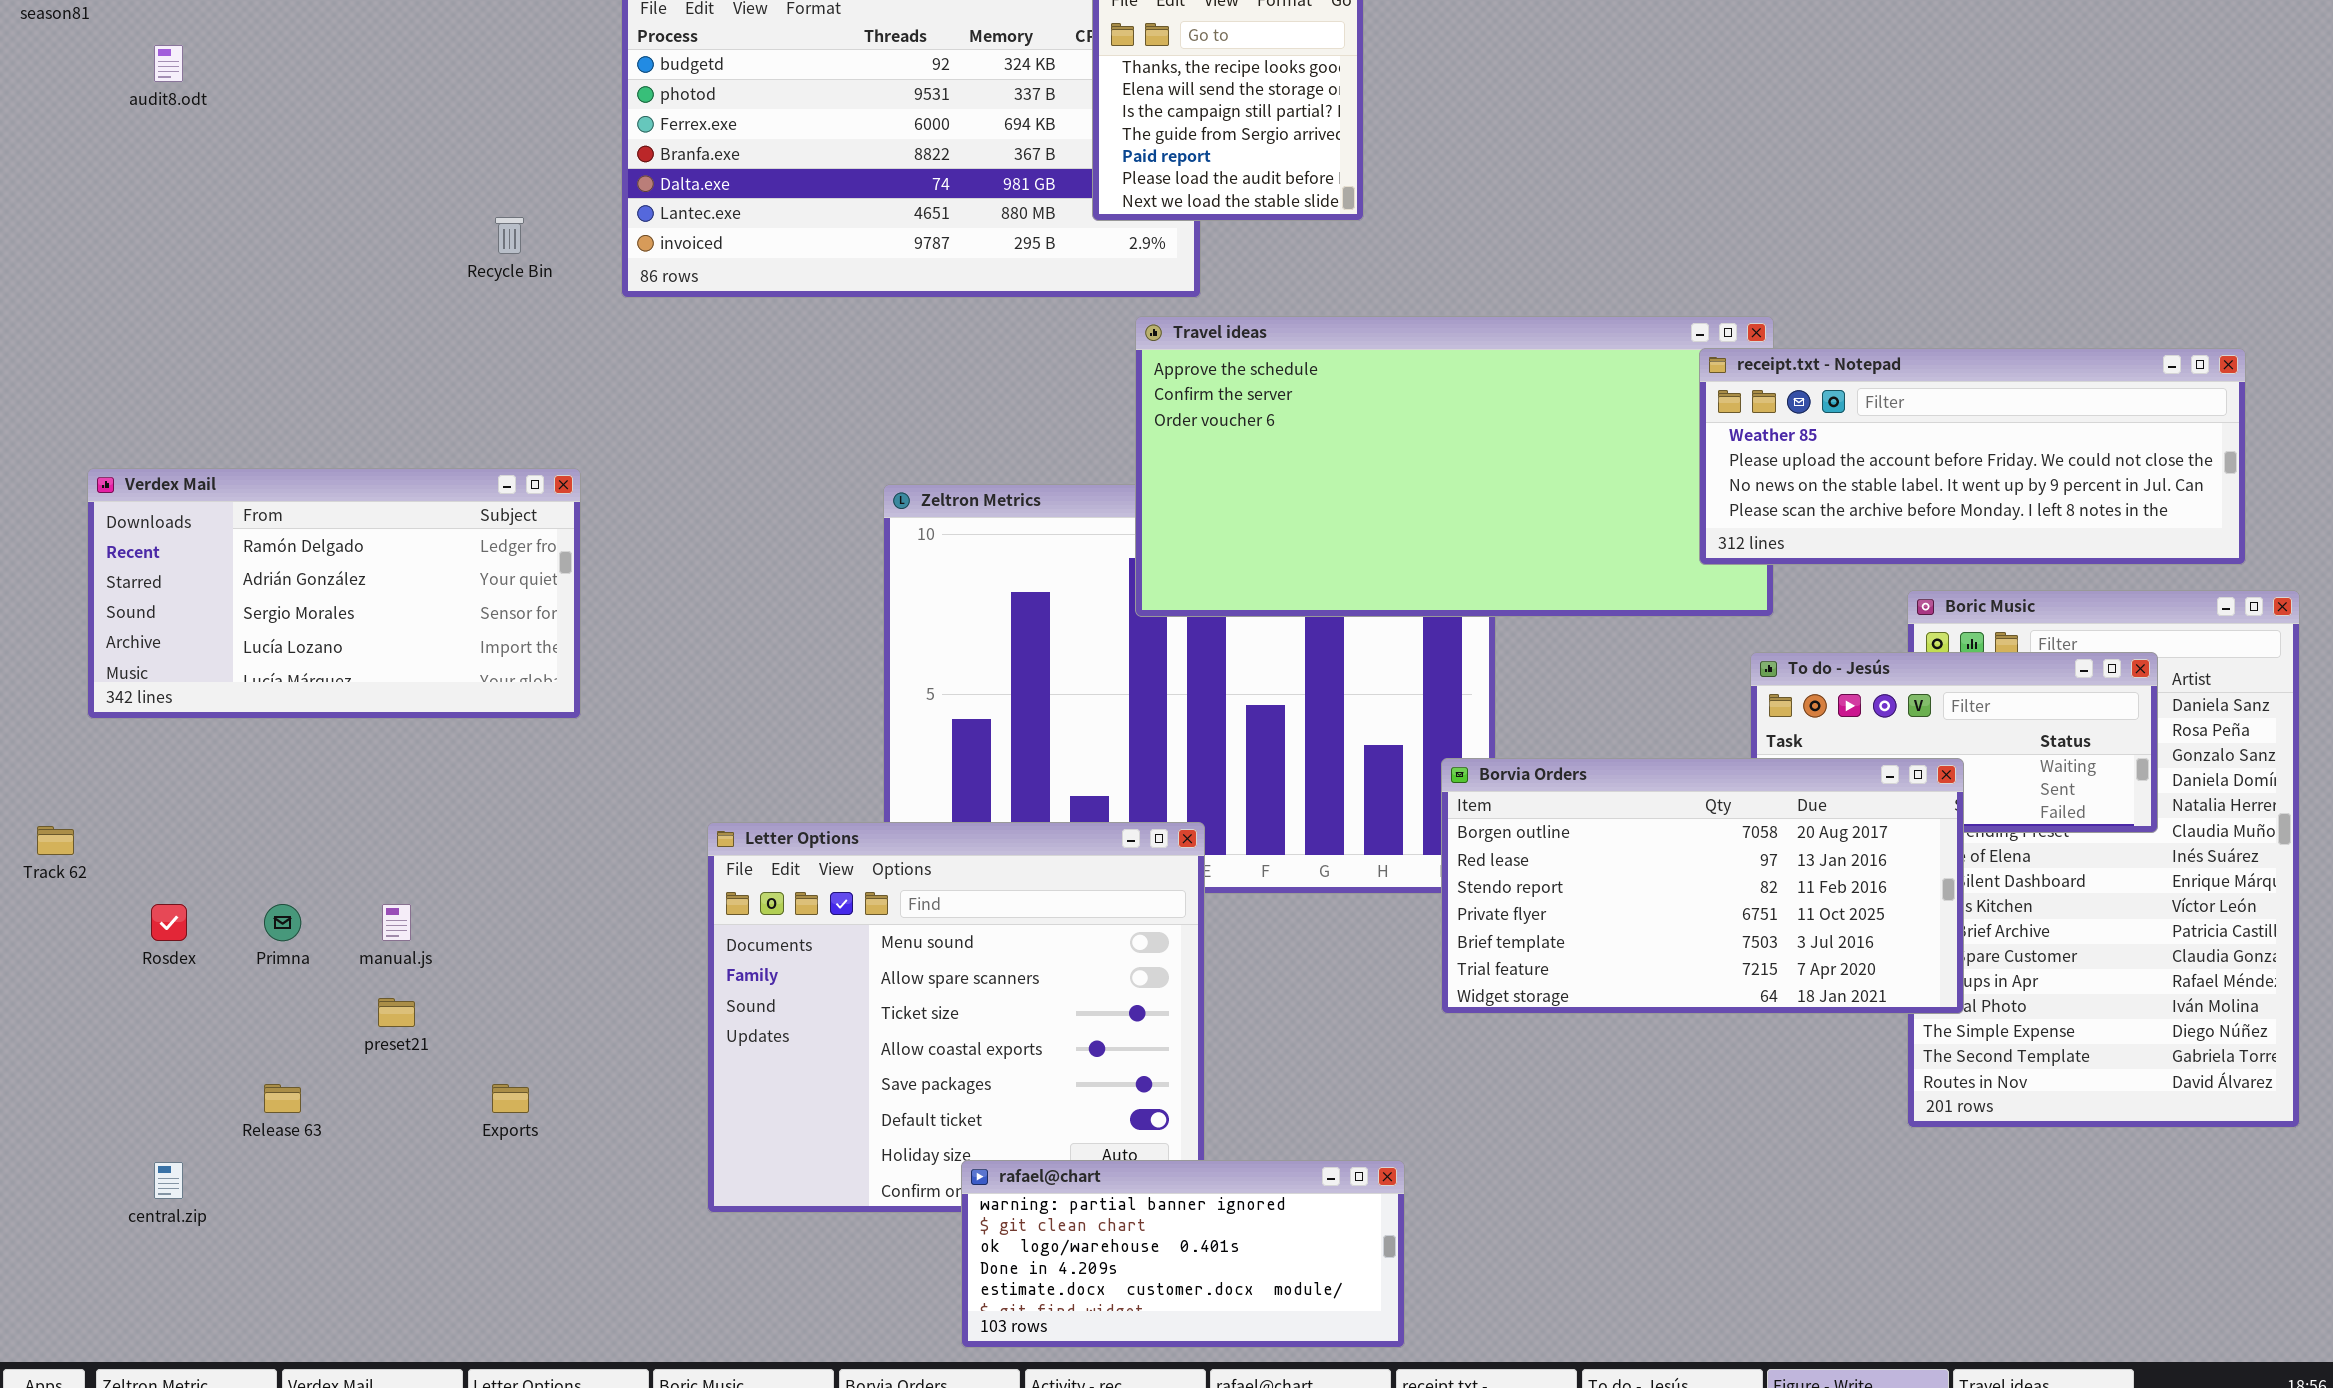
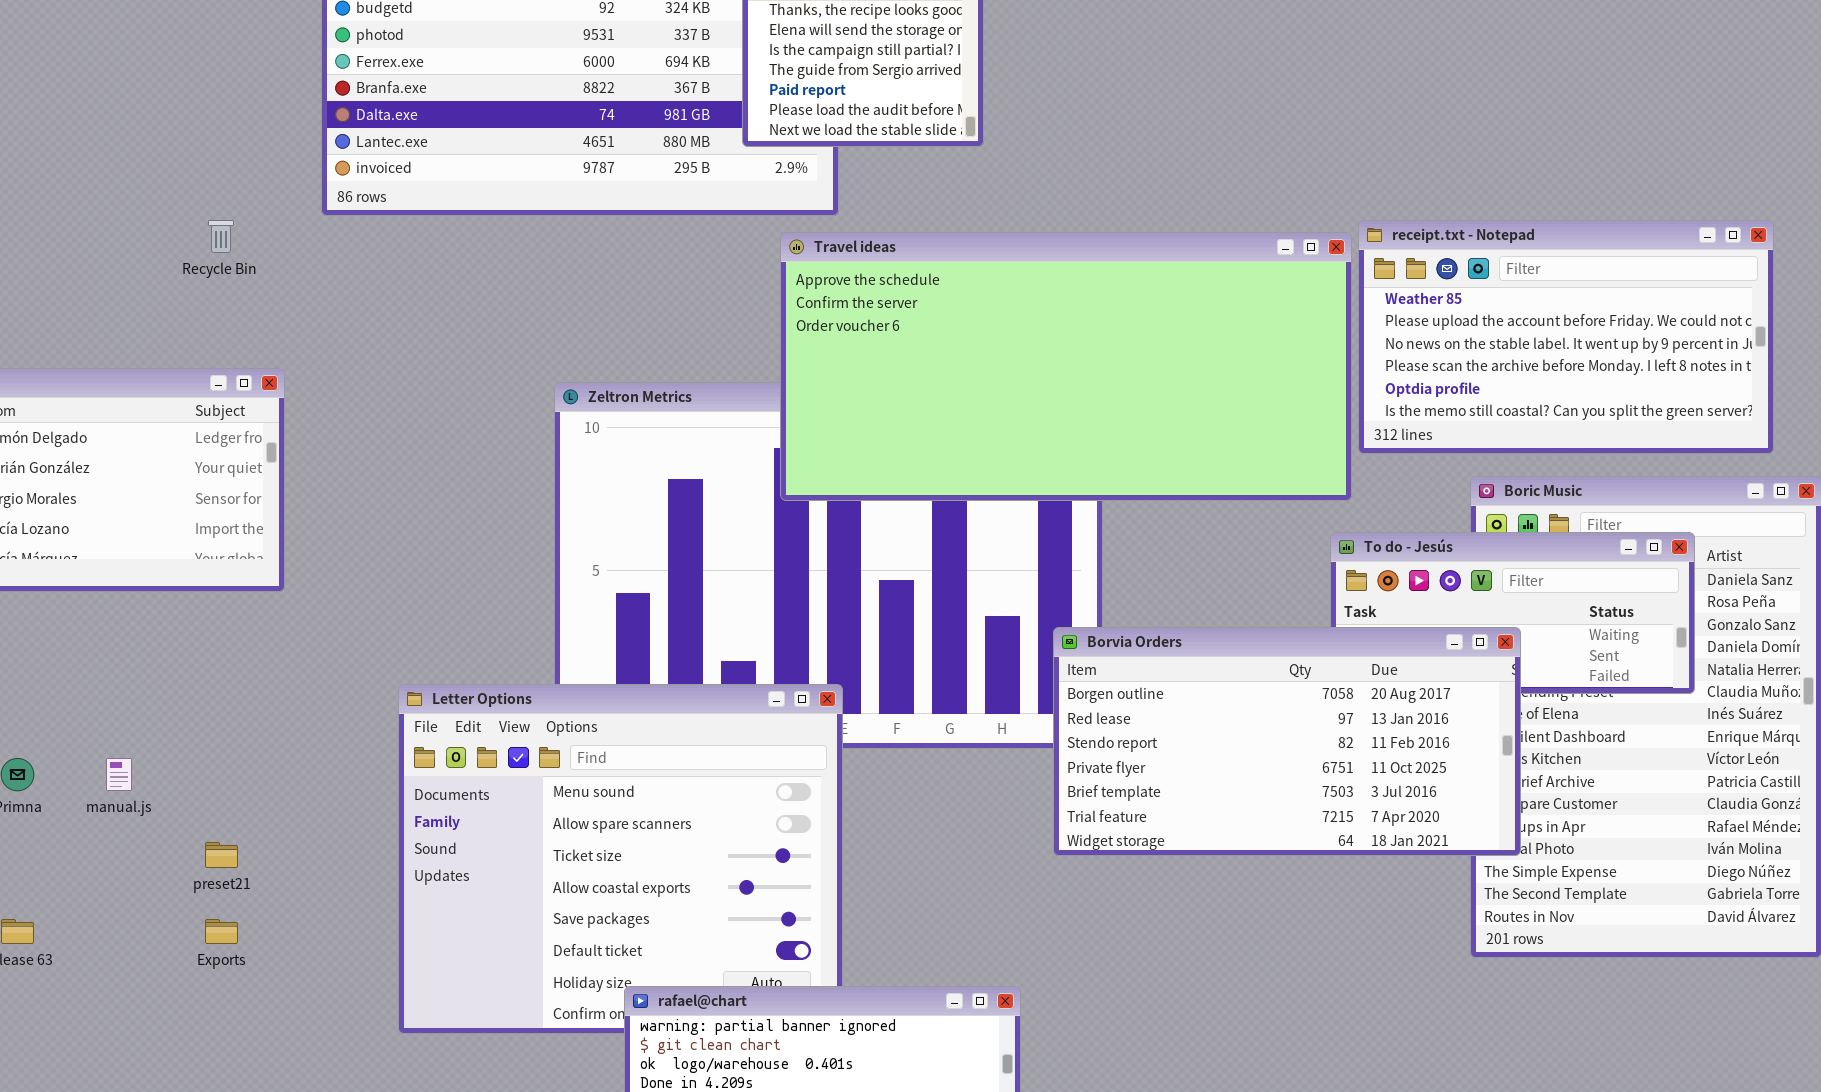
Recycle Bin: [495,217,524,254] -> [208,220,234,253], moved
receipt.txt - Notepad: [1699,348,2246,565] -> [1358,220,1774,454], resized
preset21: [378,998,415,1027] -> [205,842,238,868], moved

